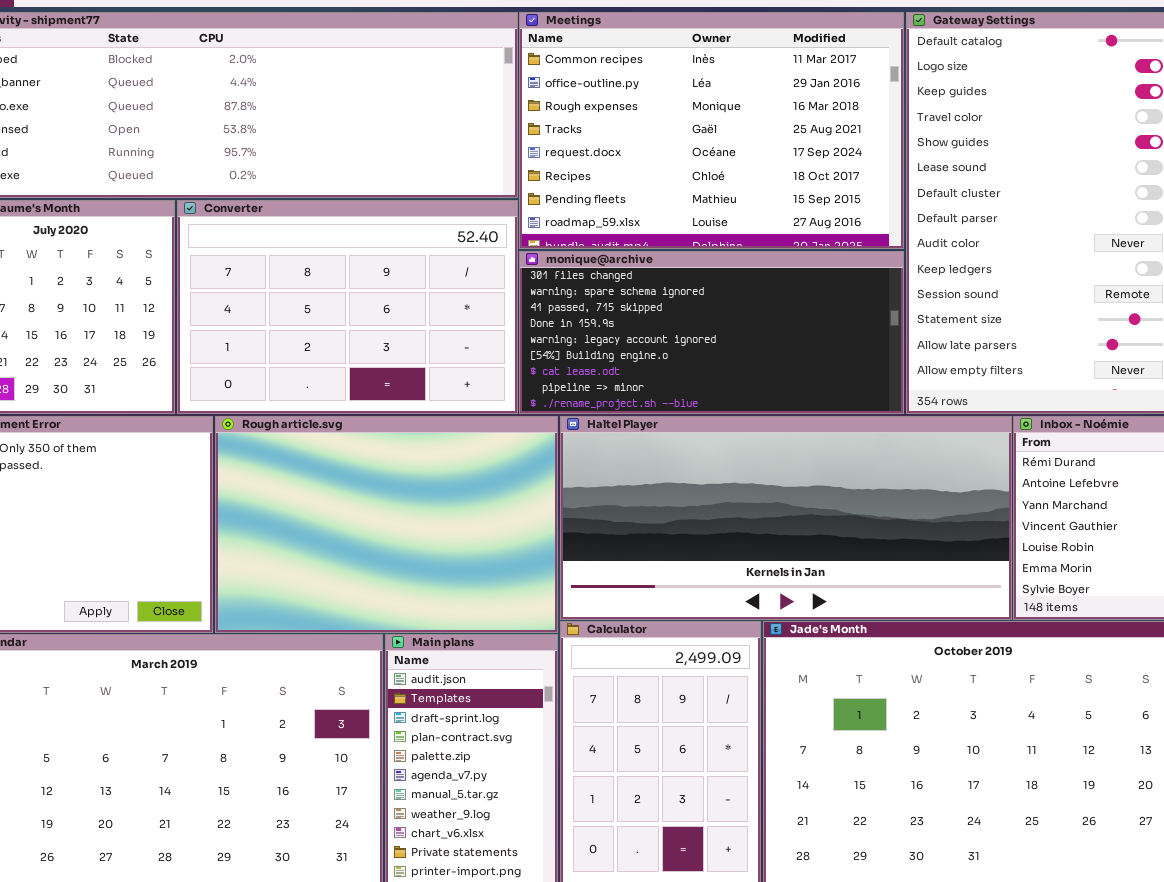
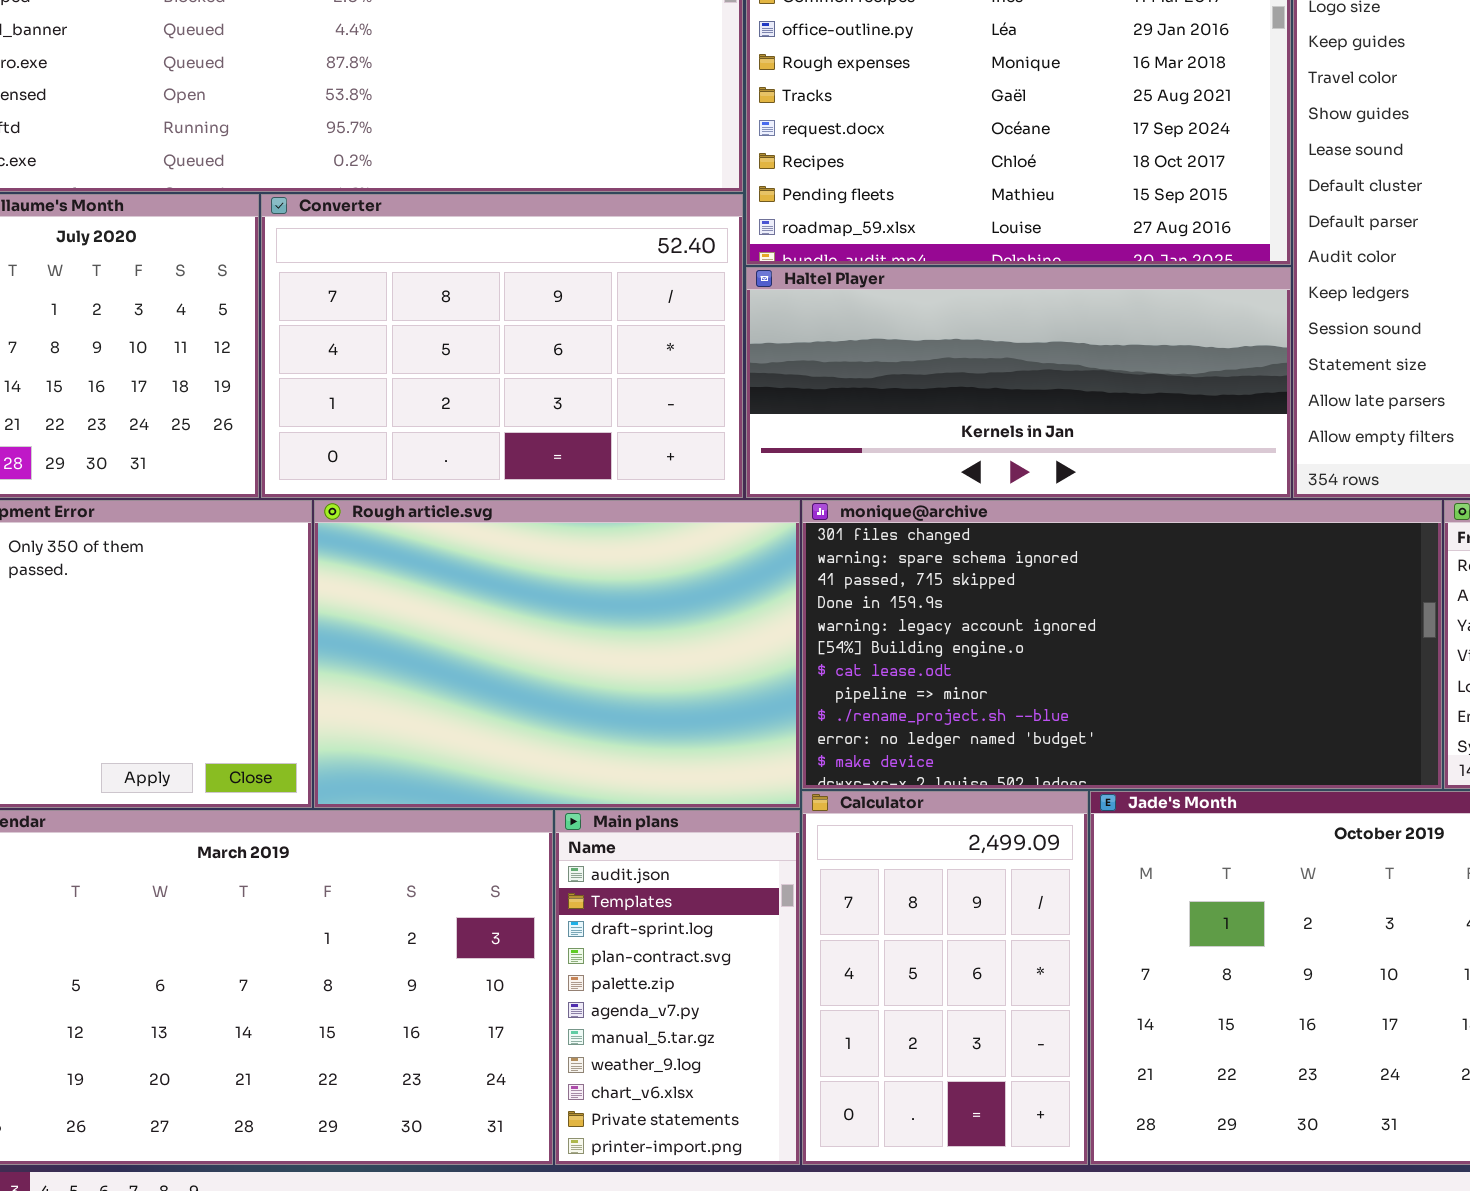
monique@archive: [519,251,904,414] -> [802,500,1442,789], moved, resized
Haltel Player: [560,416,1012,620] -> [746,267,1291,498], moved, resized

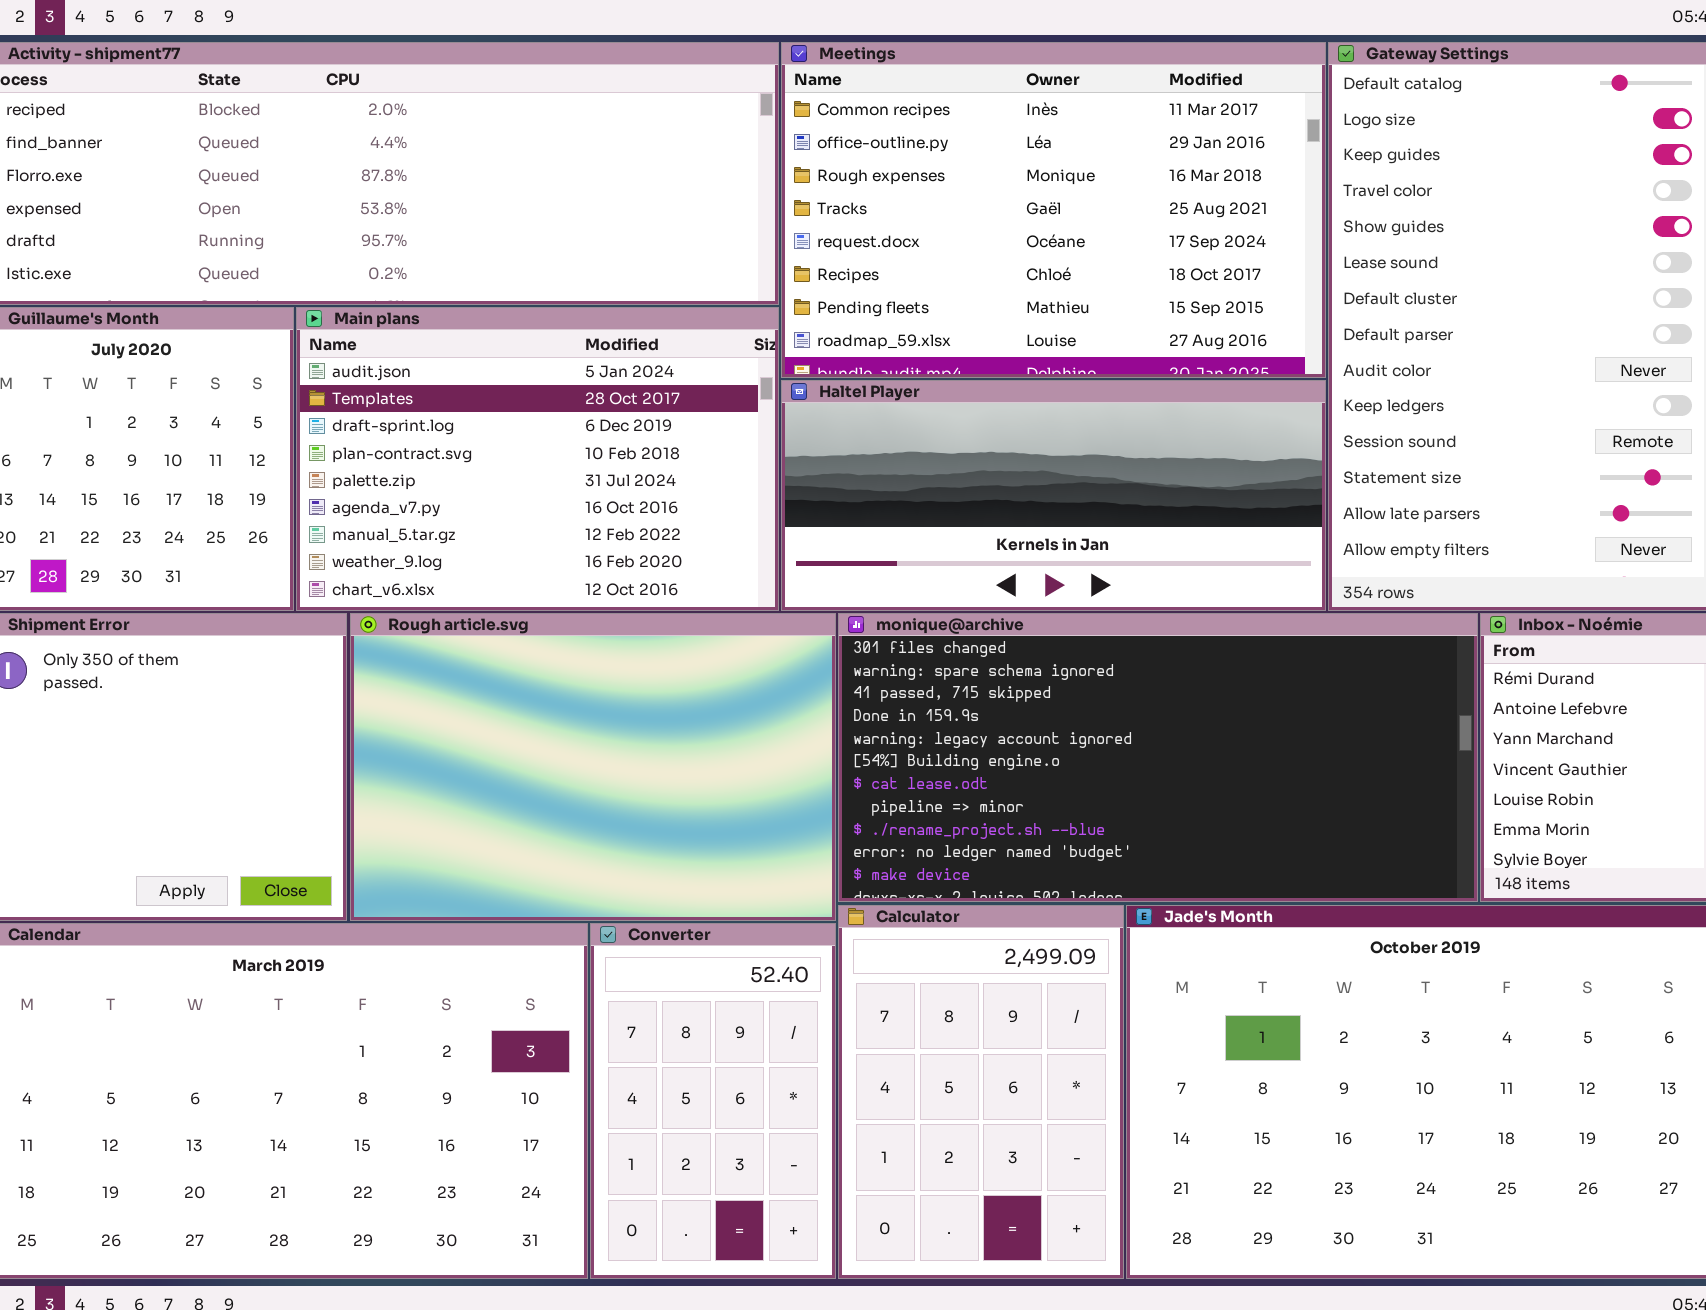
Converter: [261,194,743,498] -> [590,923,836,1279], moved, resized
Main plans: [555,810,800,1165] -> [296,307,779,611], moved, resized

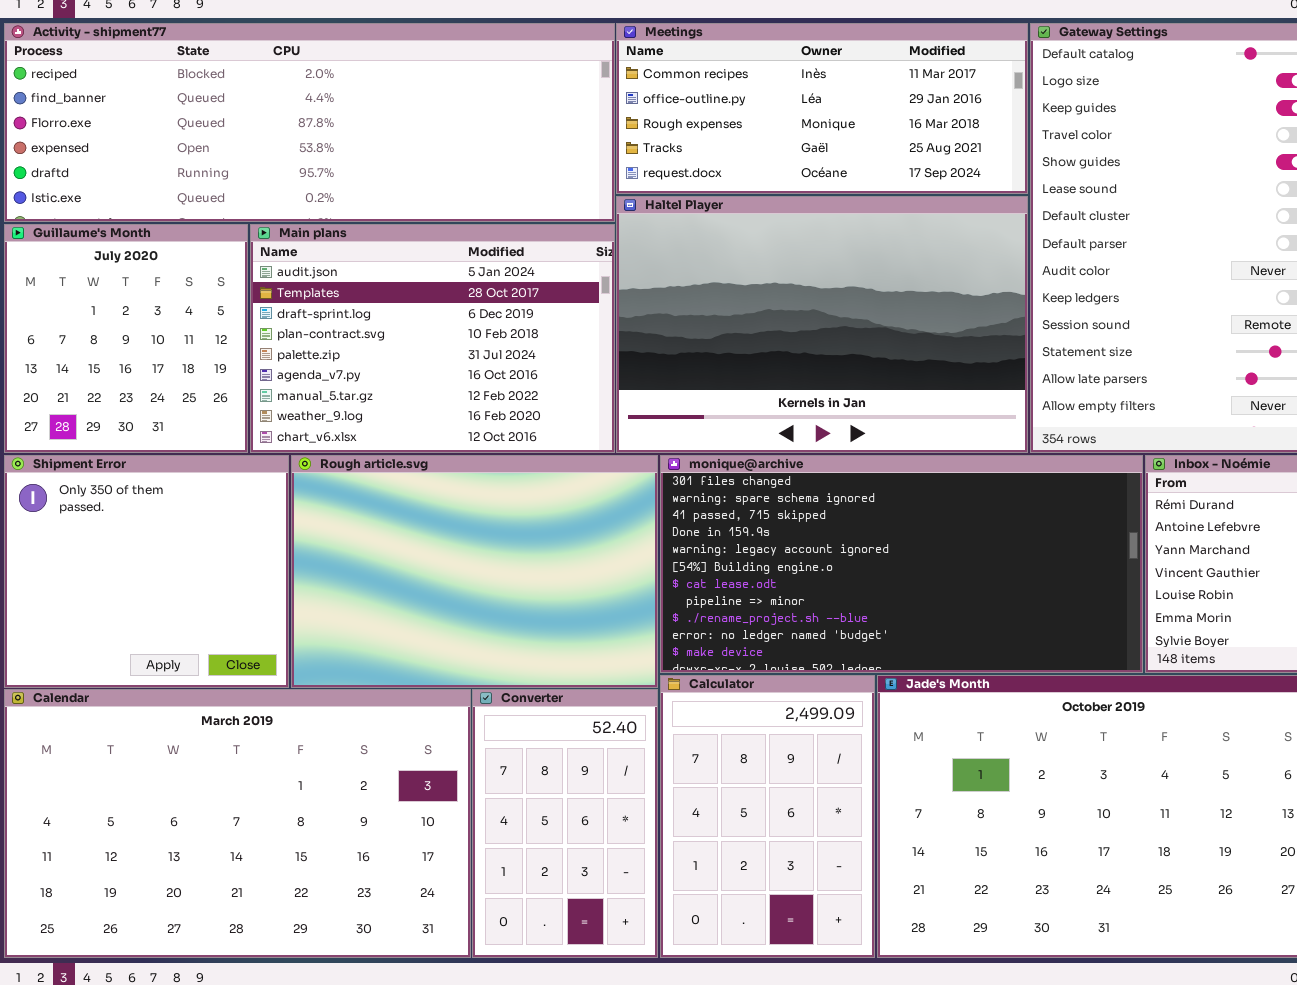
Meetings: [781,42,1326,378] -> [616,23,1028,194], resized
Haltel Player: [781,380,1326,611] -> [616,196,1028,453], resized

